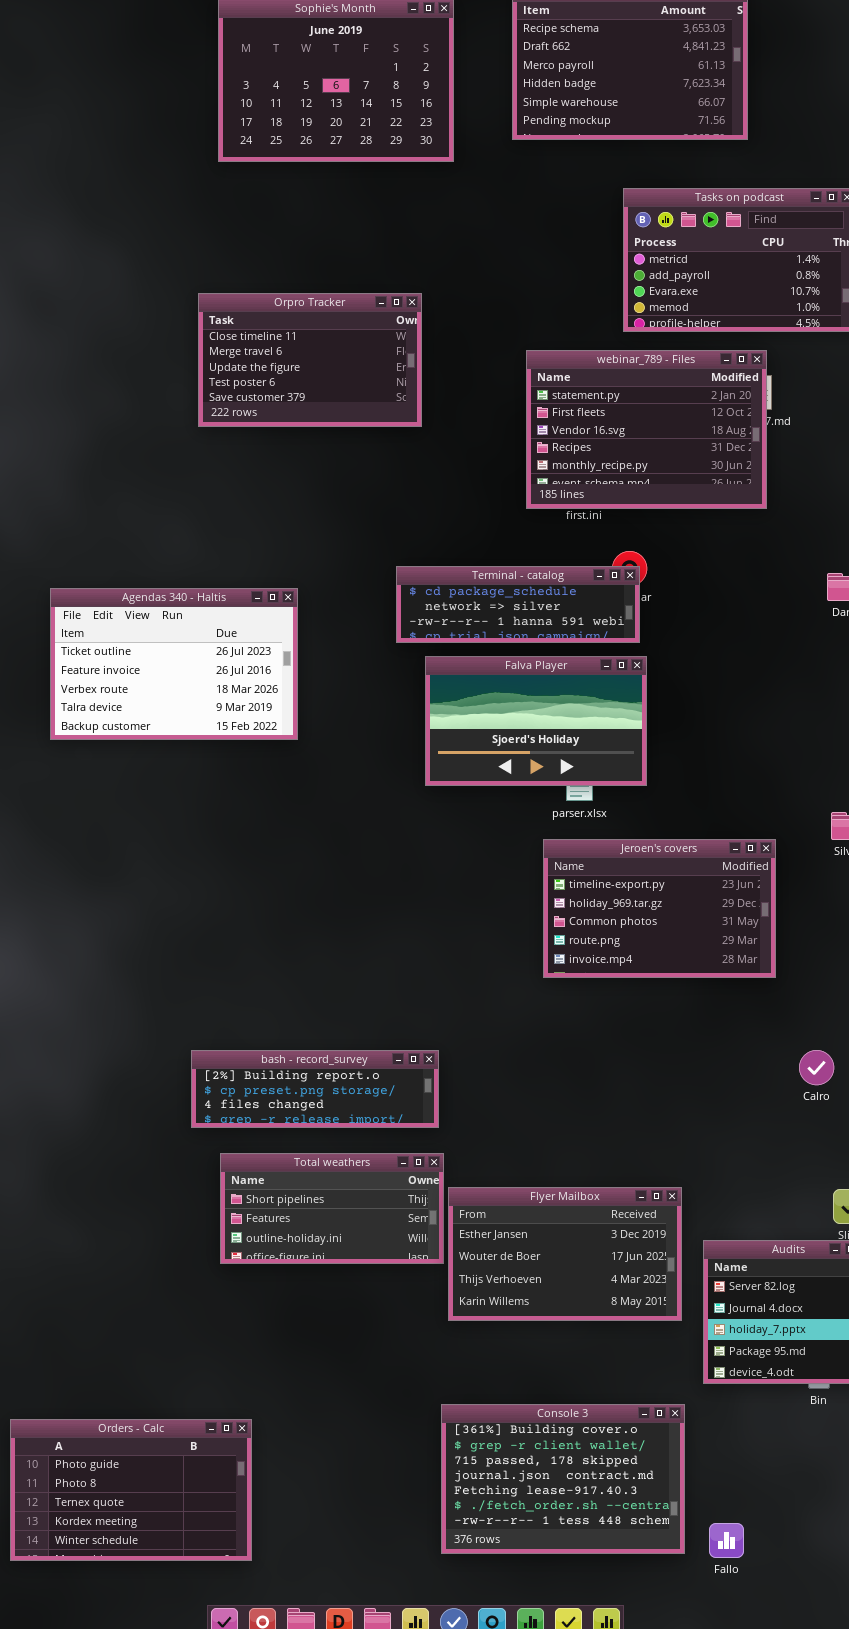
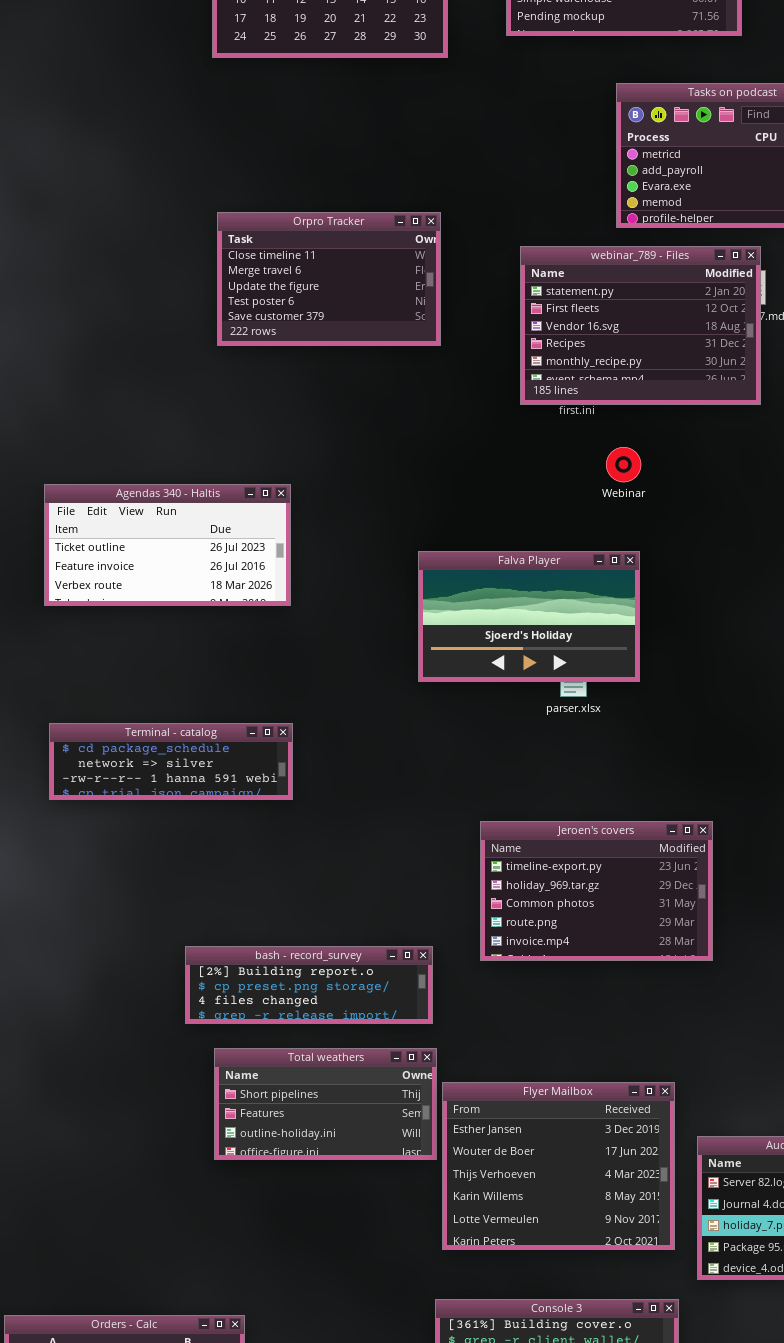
Orpro Tracker: [198,293,422,427] -> [217,212,441,346], moved
Terminal - catalog: [396,566,640,643] -> [49,723,293,800], moved
Agendas 340 - Haltis: [50,588,298,740] -> [44,484,291,606], resized
Jeroen's covers: [543,839,776,978] -> [480,821,713,961], moved
Flyer Mailbox: [448,1187,682,1321] -> [442,1082,675,1250], resized

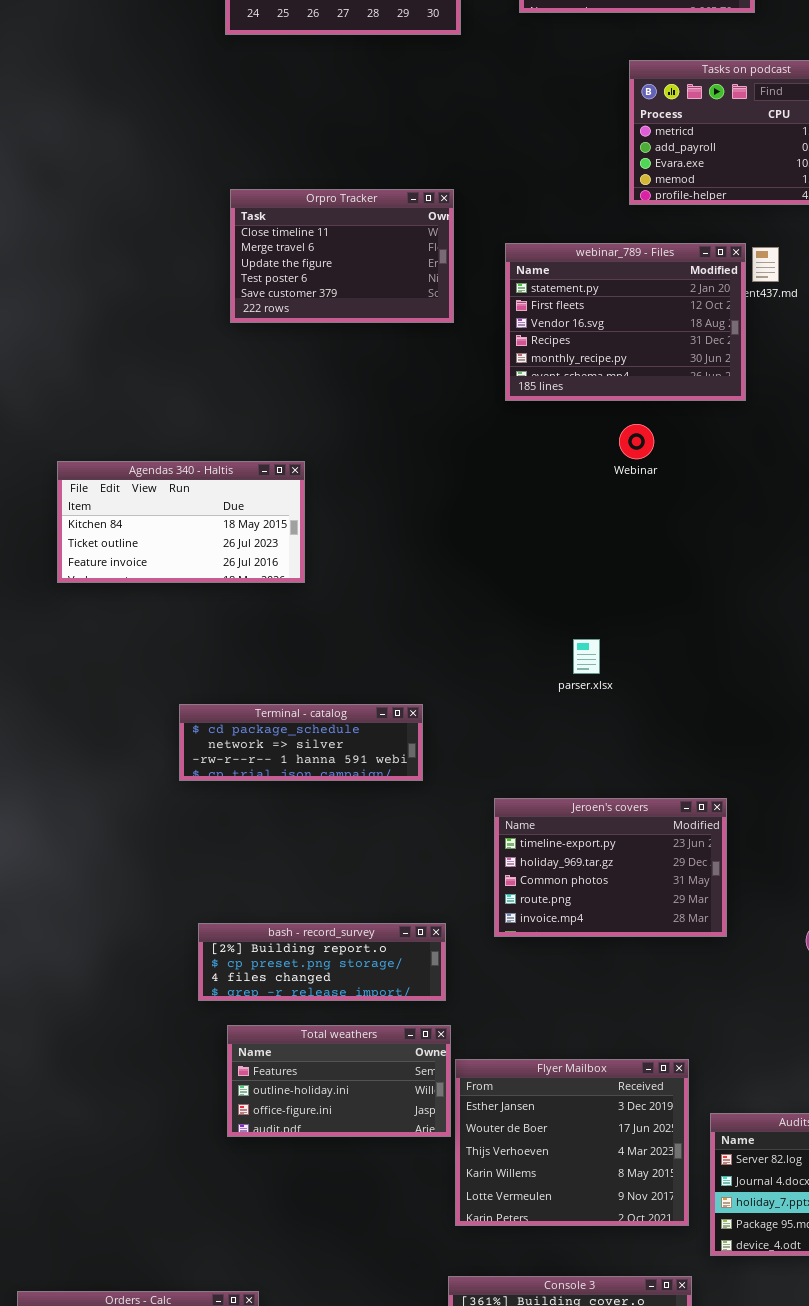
webinar_789 - Files: [520,246,761,405] -> [505,243,746,401], moved
Agendas 340 - Haltis: [44,484,291,606] -> [57,461,305,583], scrolled up 1 row
Falva Player: [418,551,640,682] -> none, closed
Terminal - catalog: [49,723,293,800] -> [179,704,423,781], moved
Total weathers: [214,1048,437,1160] -> [227,1025,451,1137], scrolled down 1 row

